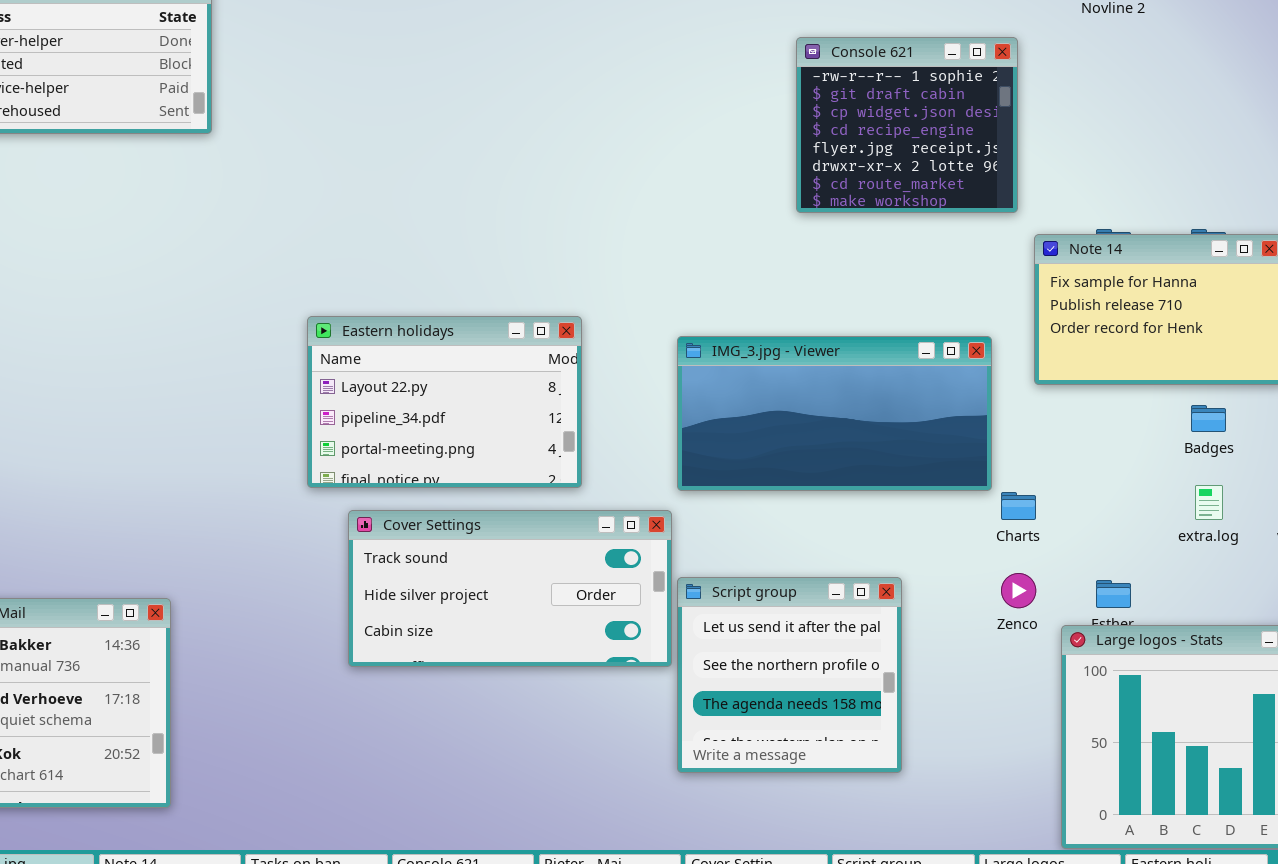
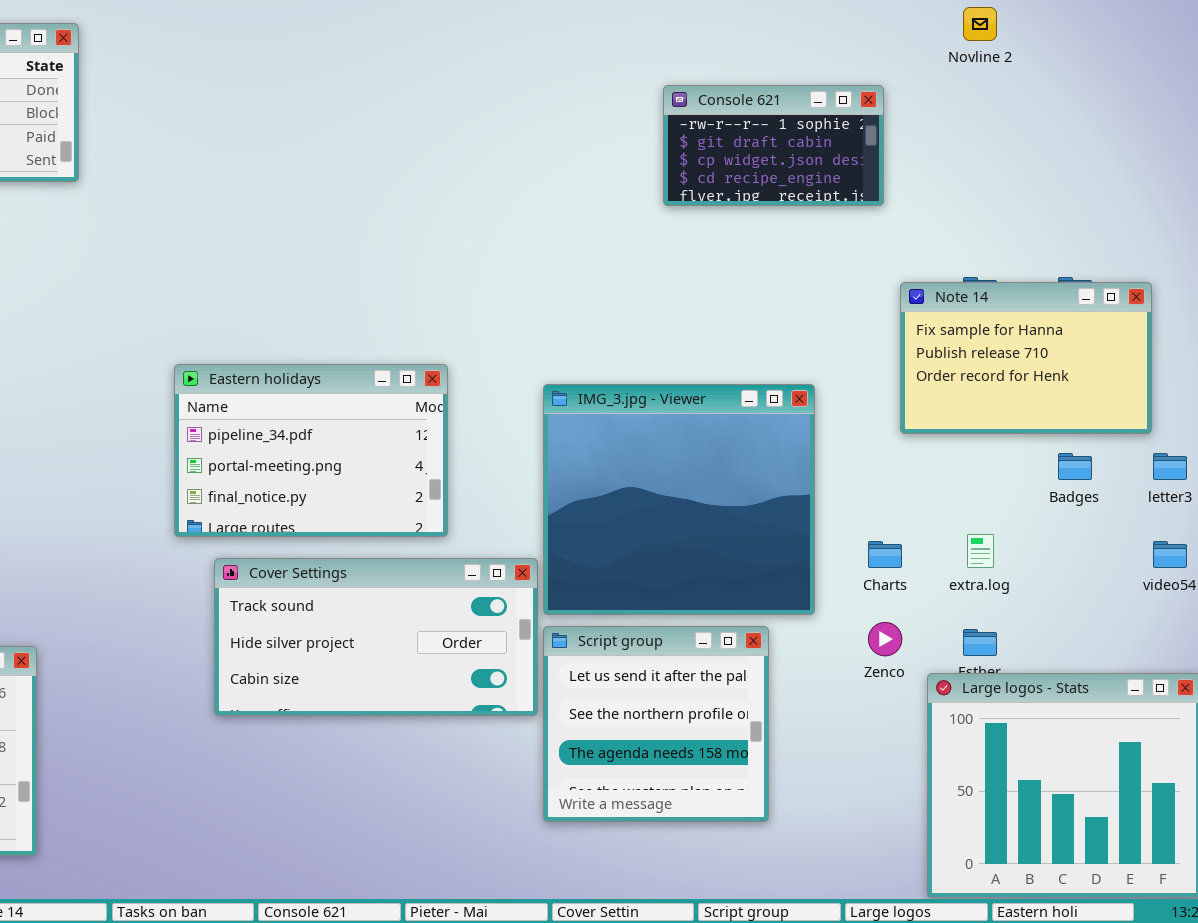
Console 621: [796,37,1018,213] -> [663,85,884,206], resized
Eastern holidays: [307,316,582,488] -> [174,364,448,537], scrolled down 1 row
IMG_3.jpg - Viewer: [677,336,992,491] -> [543,384,815,615], resized
extra.log: [1195,485,1223,520] -> [967,534,994,568], moved

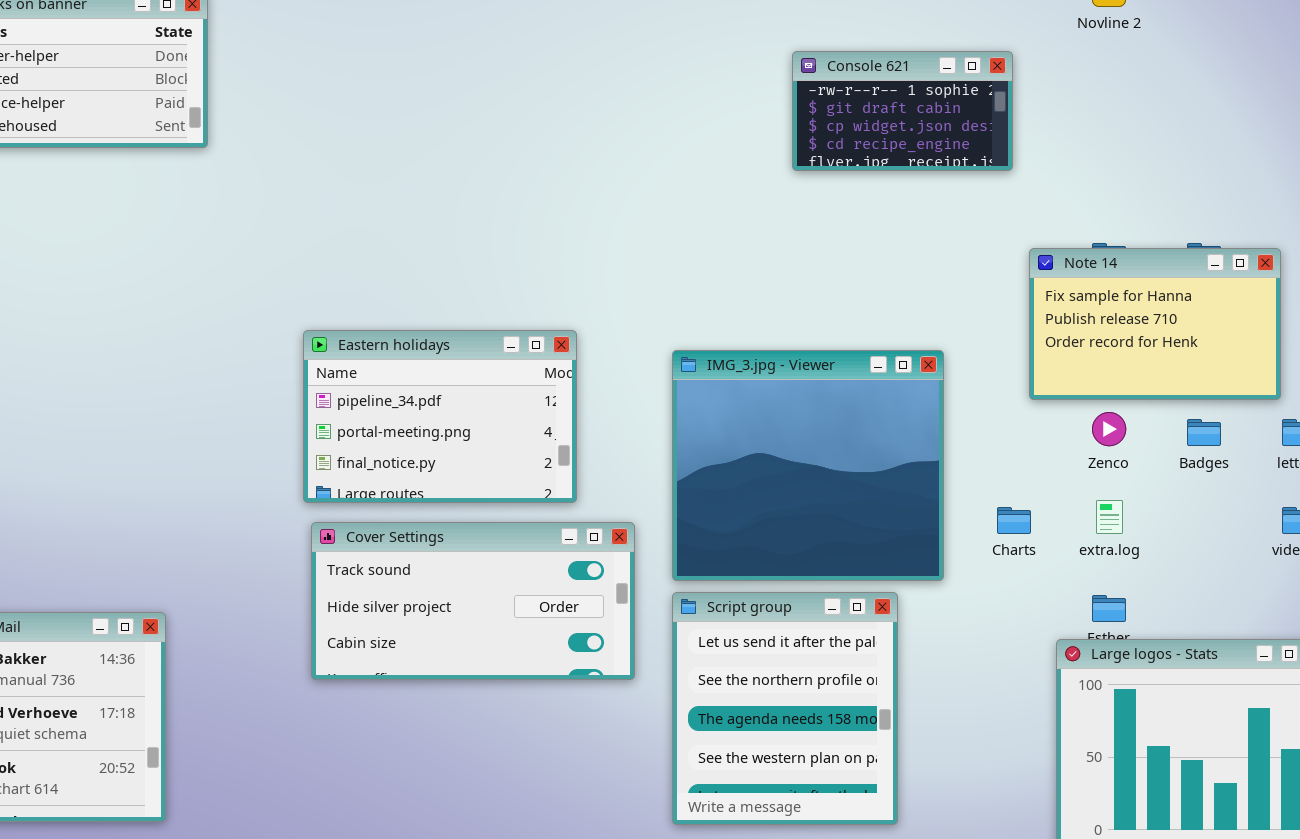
Cover Settings: [214,558,538,716] -> [311,522,635,680], moved
Zenco: [868,622,902,656] -> [1092,412,1126,446], moved
Script group: [543,626,769,822] -> [672,592,898,825], resized

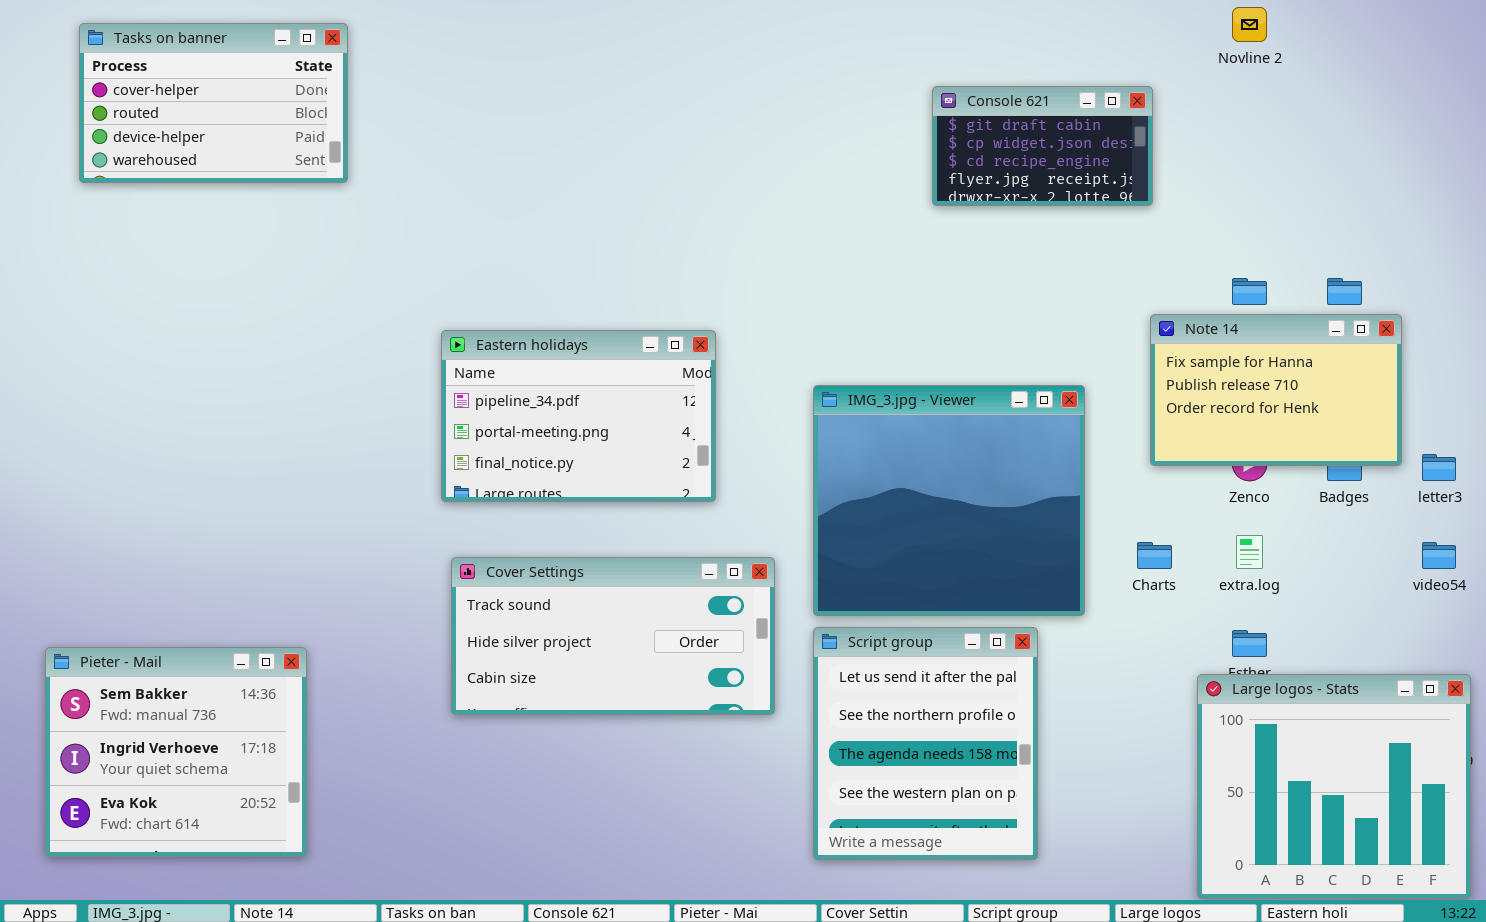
Console 621: [792,51,1013,171] -> [932,86,1153,206], scrolled down 1 row
Note 14: [1029,248,1281,400] -> [1150,314,1402,466], moved
Eastern holidays: [303,330,577,503] -> [441,330,716,502], moved

